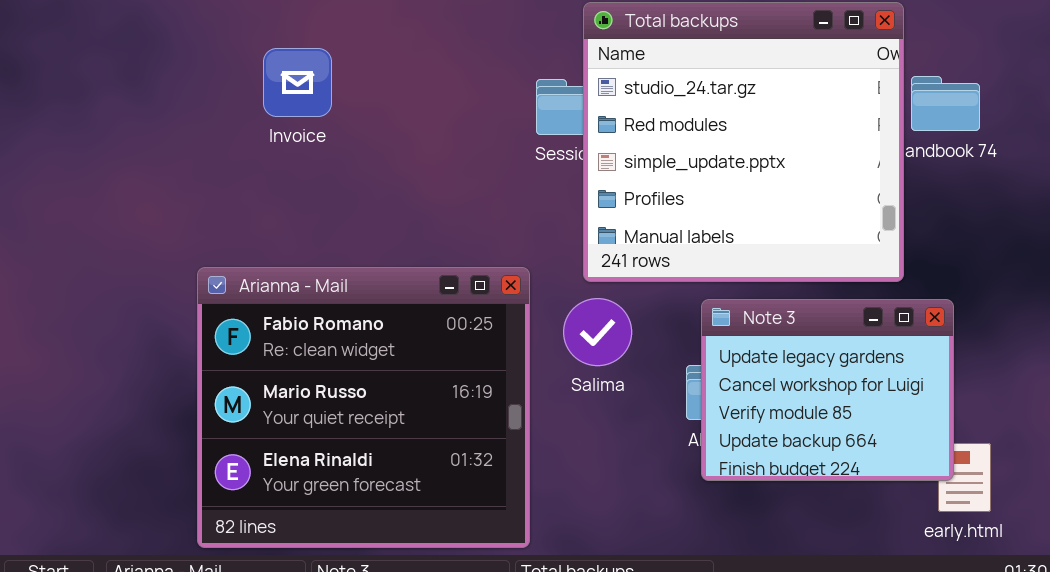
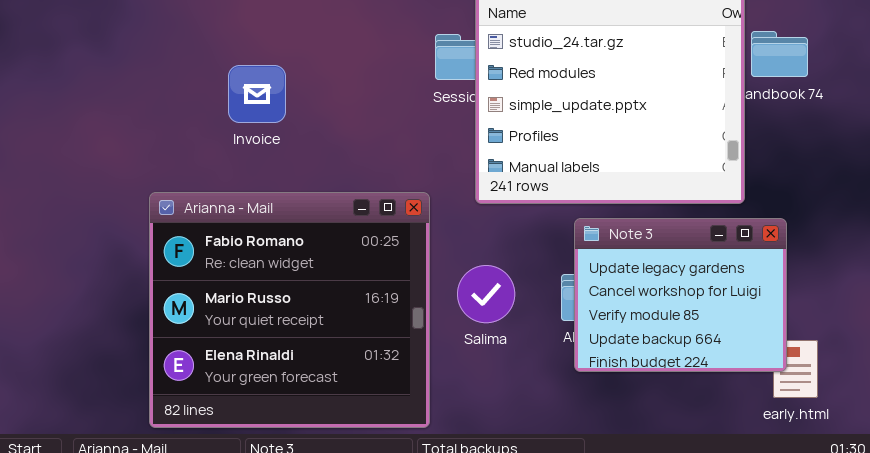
Invoice: [263,48,332,117] -> [228,65,286,123], moved
Salima: [563,298,632,366] -> [457,265,515,323], moved

